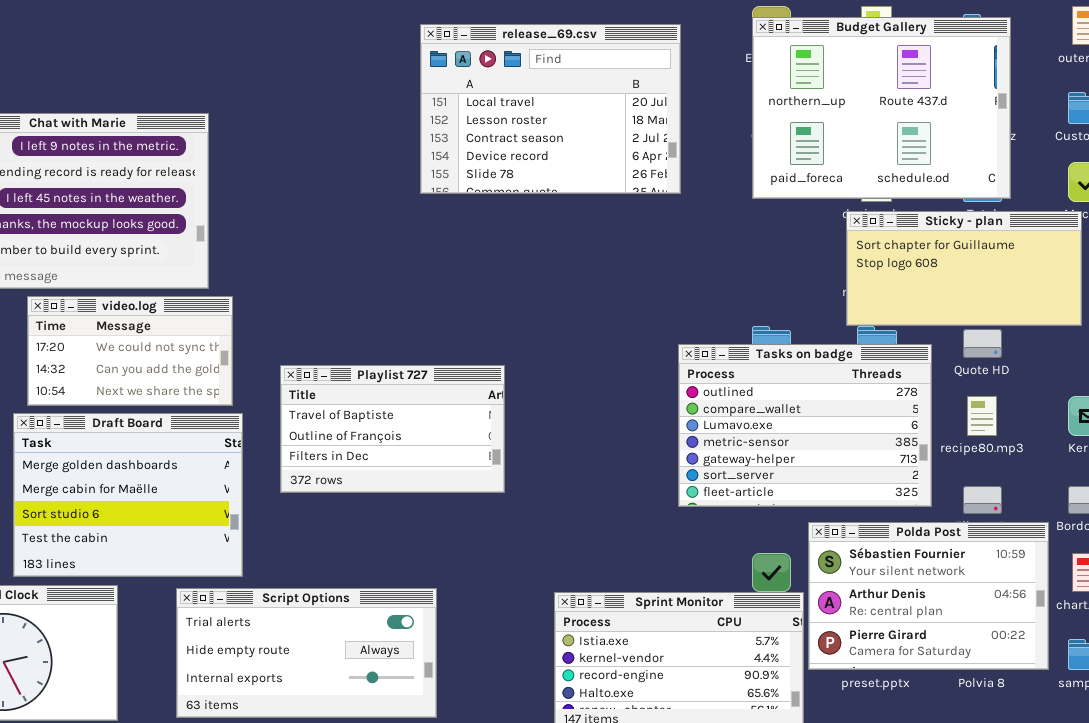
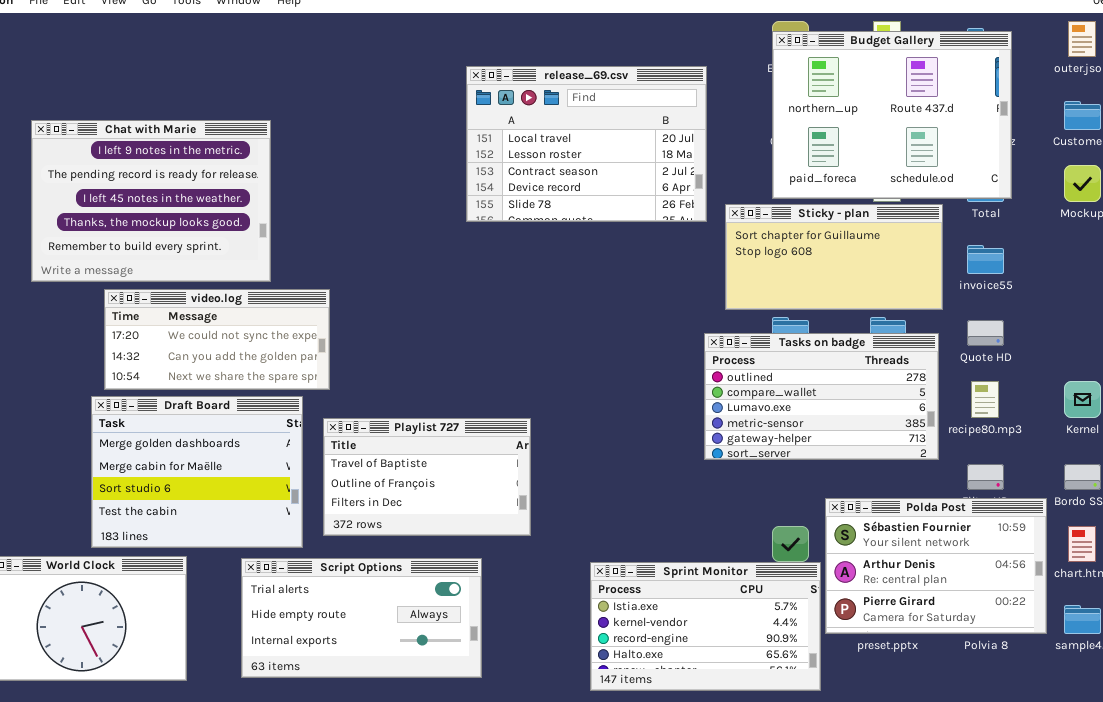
release_69.csv: [420,24,681,194] -> [466,66,707,222], moved
Sticky - plan: [846,211,1082,326] -> [725,204,943,310], moved
video.log: [27,296,233,406] -> [104,289,330,390], resized
Tasks on badge: [678,344,932,507] -> [704,333,939,460], resized
Playlist 727: [280,365,505,493] -> [323,418,531,536], moved

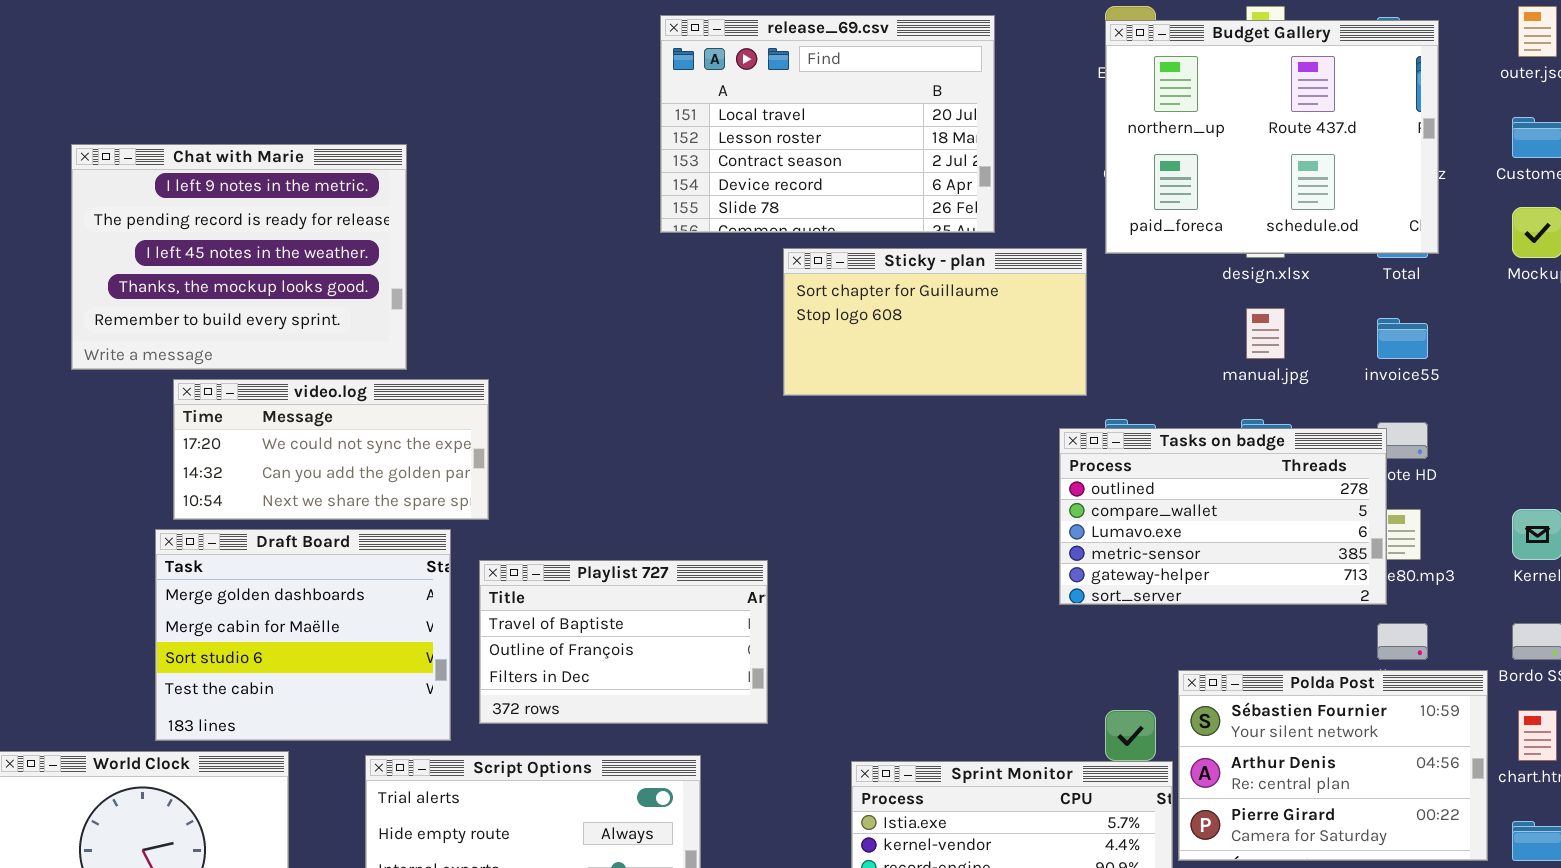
release_69.csv: [466,66,707,222] -> [660,15,995,233], moved
Sticky - plan: [725,204,943,310] -> [783,248,1087,396], moved
Tasks on badge: [704,333,939,460] -> [1059,428,1387,605], moved

